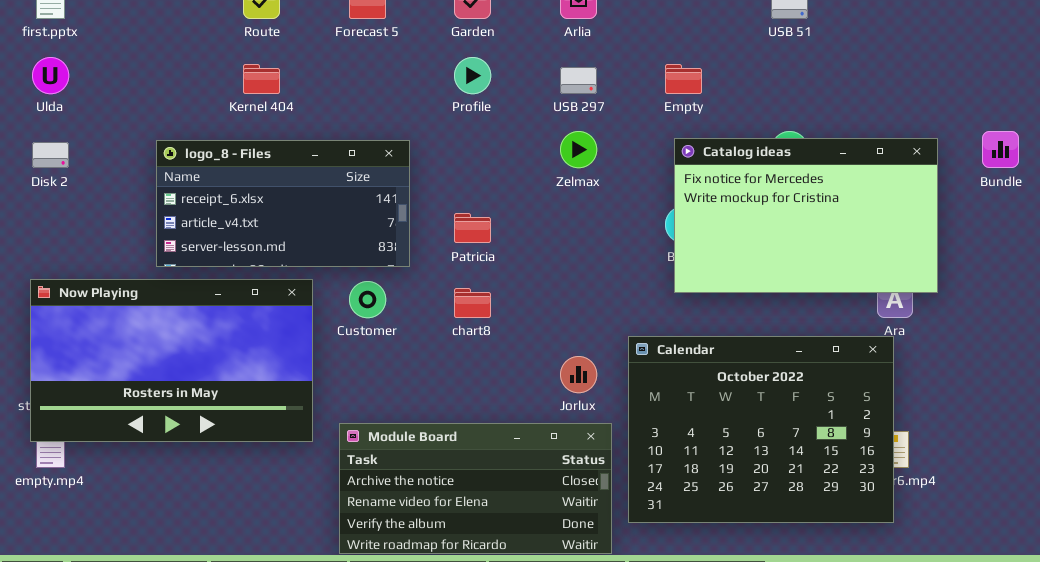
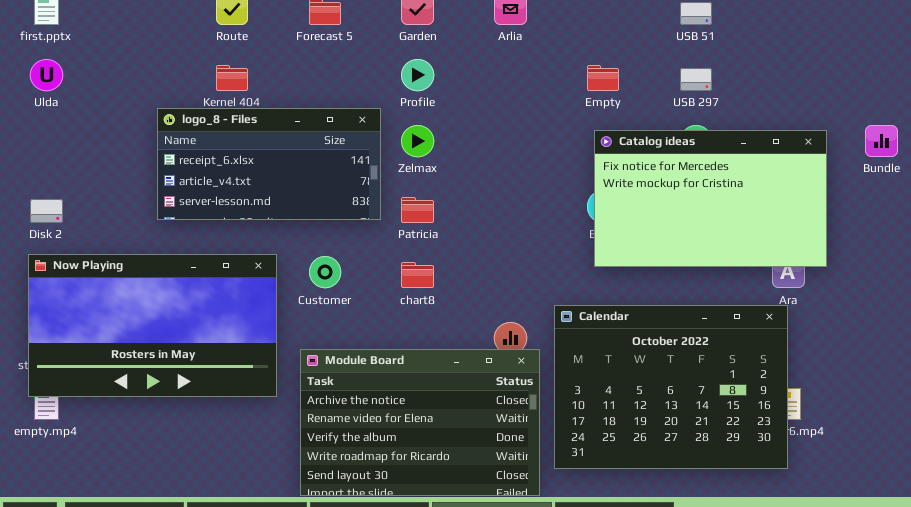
USB 297: [560,67,597,94] -> [680,68,712,91], moved
Zelmax: [560,131,597,168] -> [401,125,434,157], moved
logo_8 - Files: [156,140,410,267] -> [157,108,381,220], moved
Disk 2: [32,142,69,168] -> [30,199,63,223], moved
Module Board: [339,423,612,554] -> [300,349,540,496], resized

